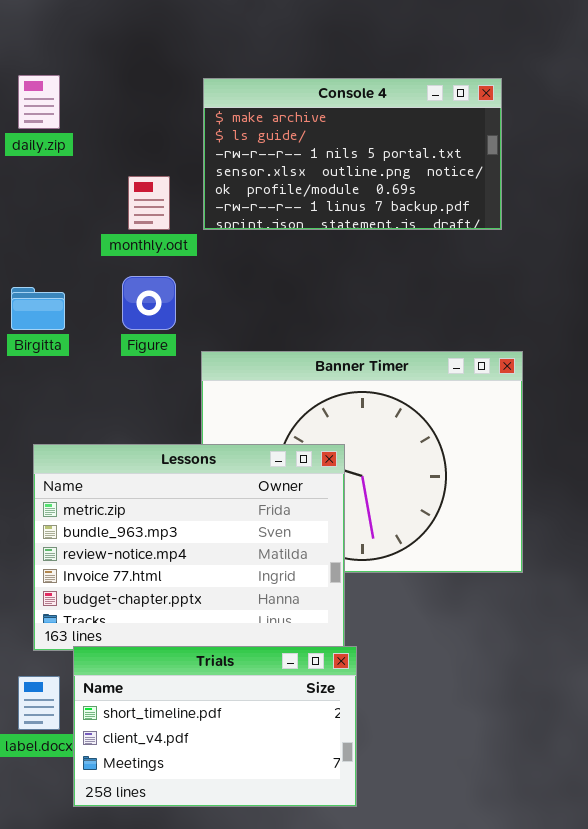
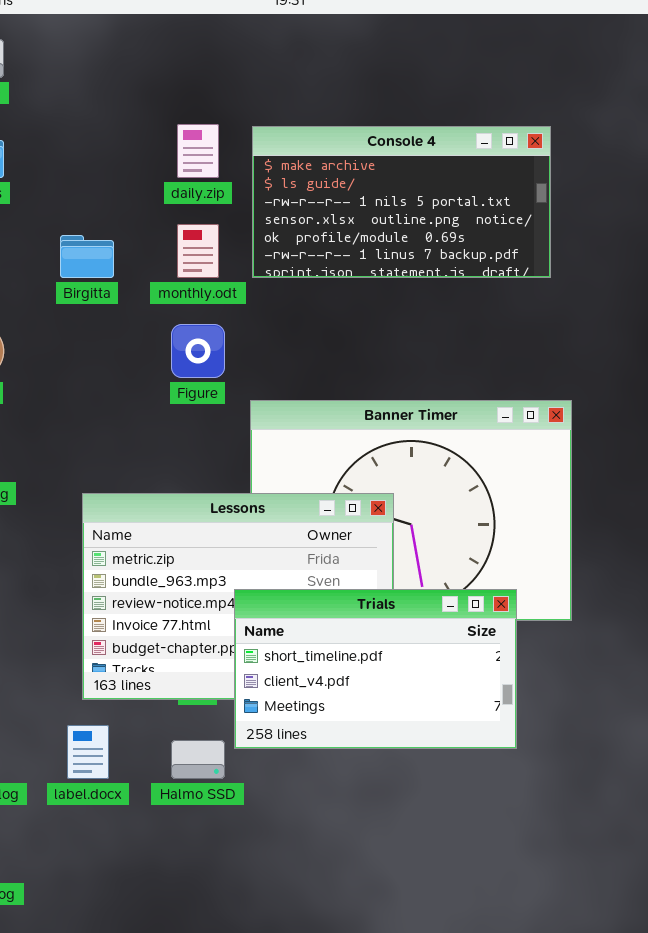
daily.zip: [18,75,60,129] -> [177,124,219,178], moved
Birgitta: [11,287,65,330] -> [60,235,114,278], moved
Trials: [73,646,357,807] -> [234,589,517,749], moved

